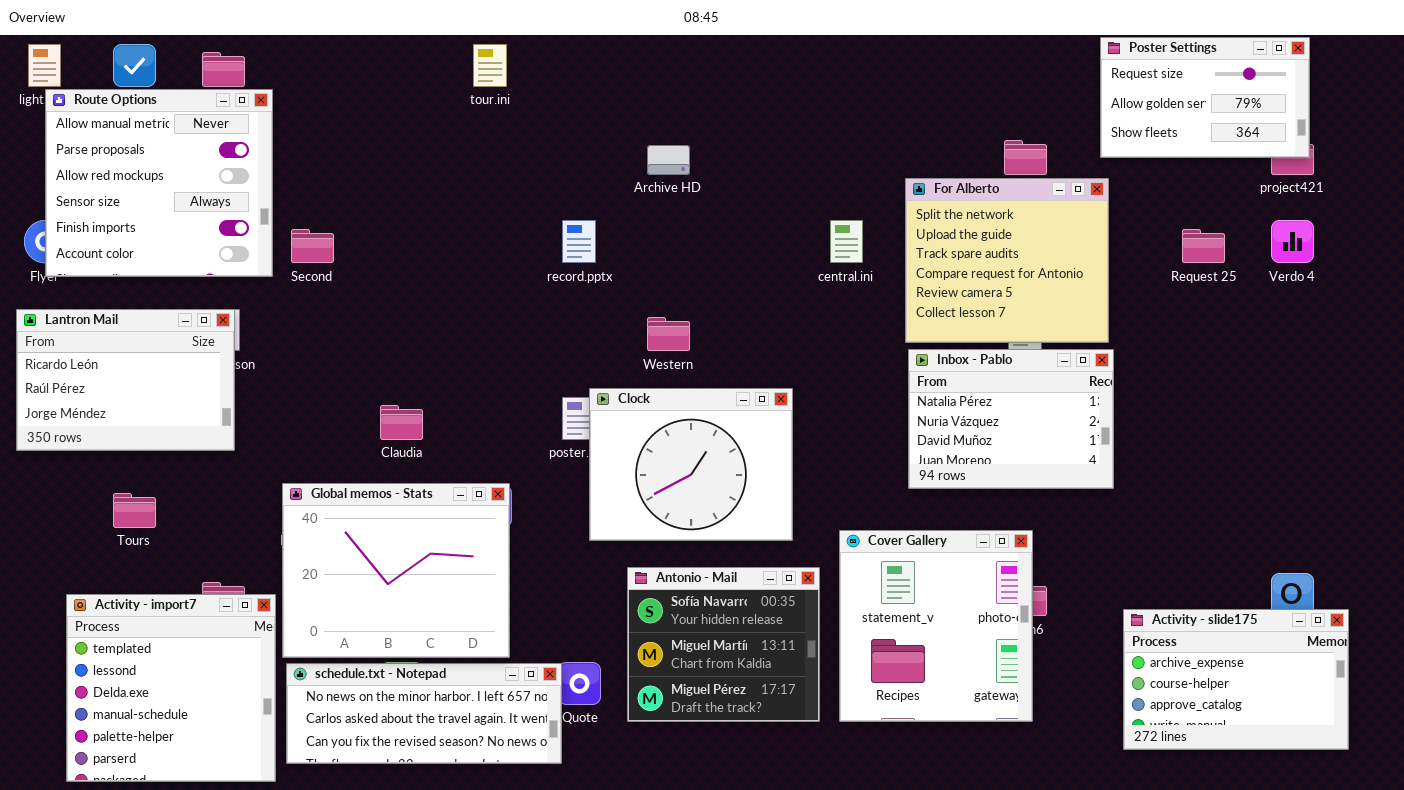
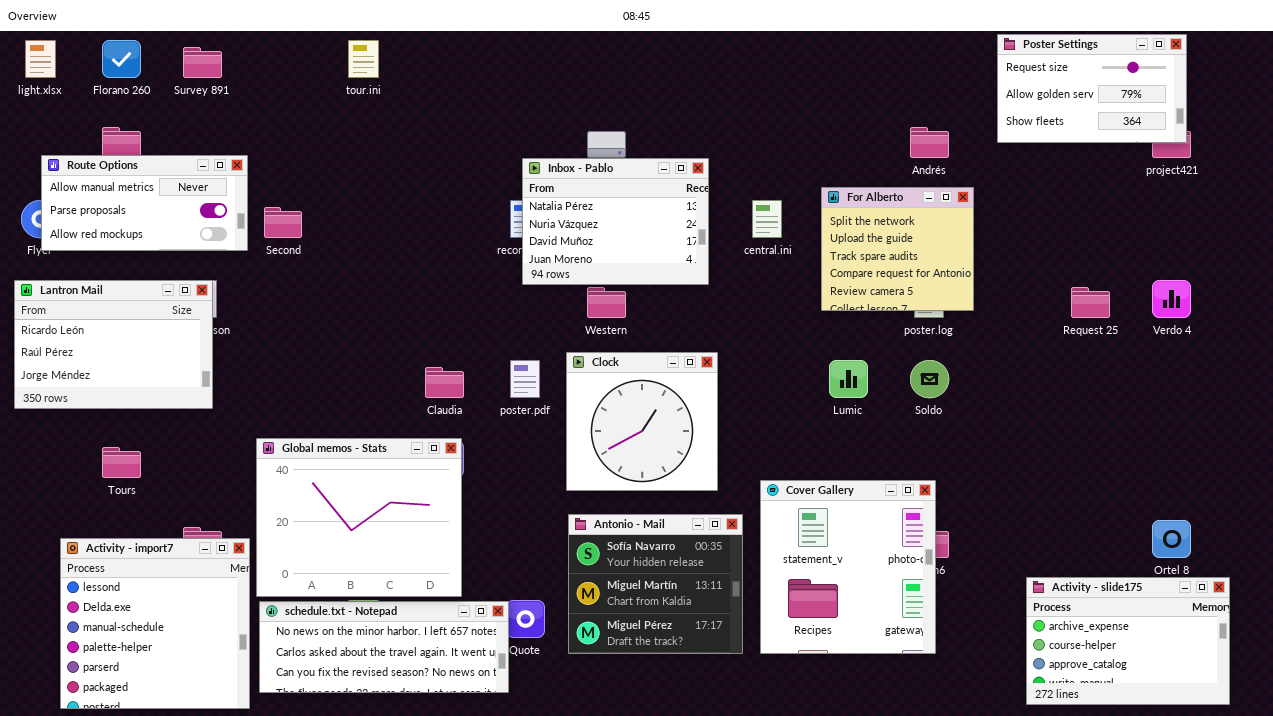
tour.ini: [473,44,507,87] -> [348,40,379,78], moved
Route Options: [45,89,273,277] -> [41,155,248,251], resized
For Alberto: [905,178,1109,343] -> [821,187,974,311], resized
Verdo 4: [1271,220,1314,263] -> [1152,280,1191,318], moved
Request 25: [1182,229,1225,263] -> [1071,287,1110,318], moved
Inbox - Pablo: [908,349,1114,489] -> [522,158,709,285], moved
Clock: [589,388,793,541] -> [566,352,718,491], resized
Claudia: [380,405,423,440] -> [425,367,464,398], moved
Activity - import7: [66,594,276,782] -> [60,538,250,709], scrolled down 1 row
Activity - slide175: [1123,609,1349,750] -> [1026,577,1230,705], moved

